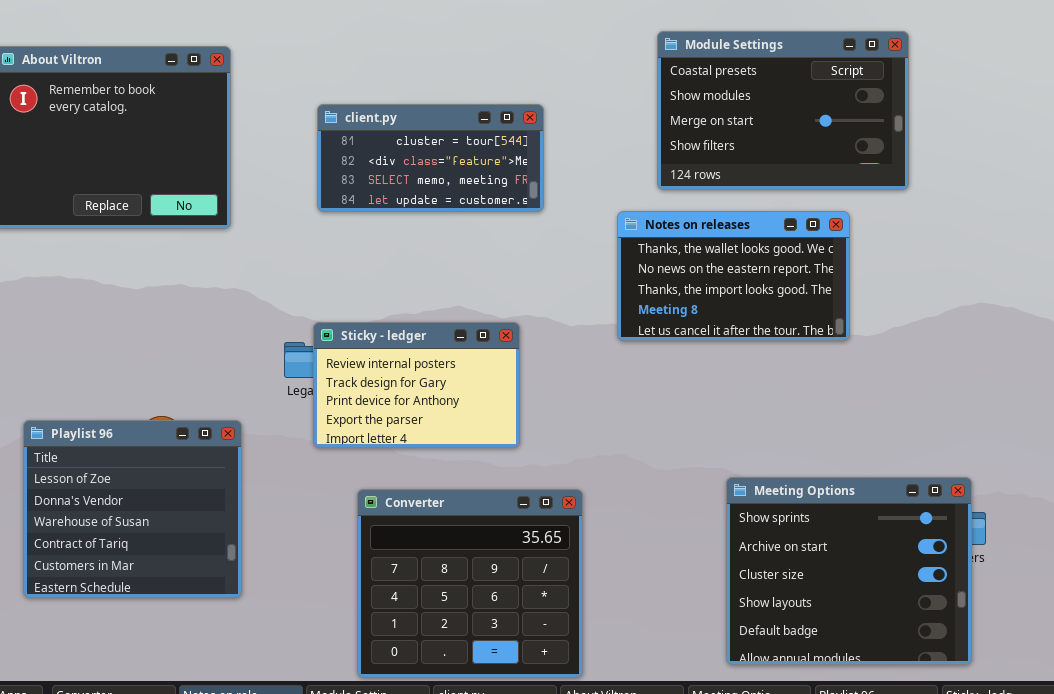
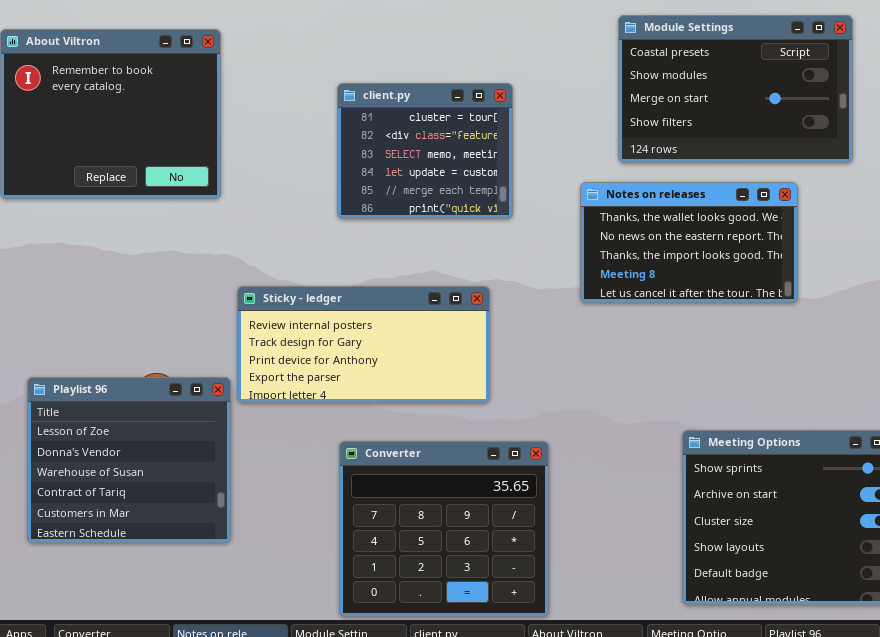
client.py: [317,104,544,212] -> [337,83,513,219], resized
Sticky - ledger: [313,322,520,448] -> [237,286,490,403], resized

